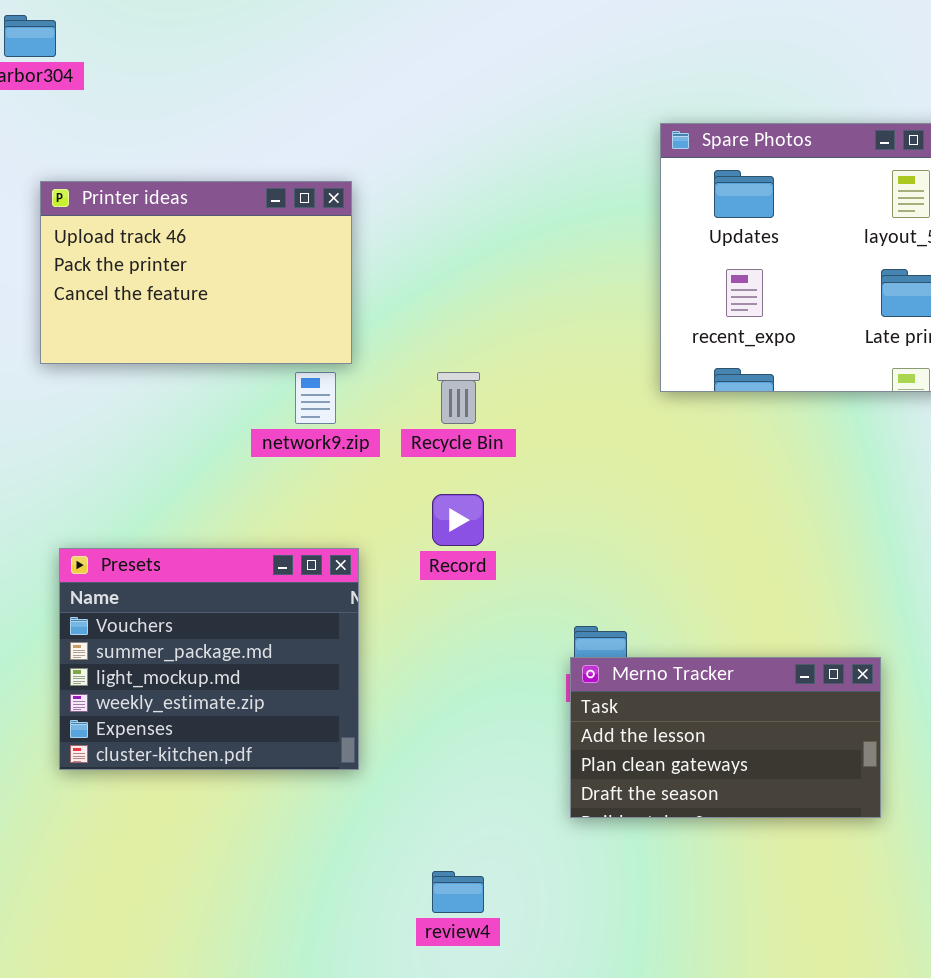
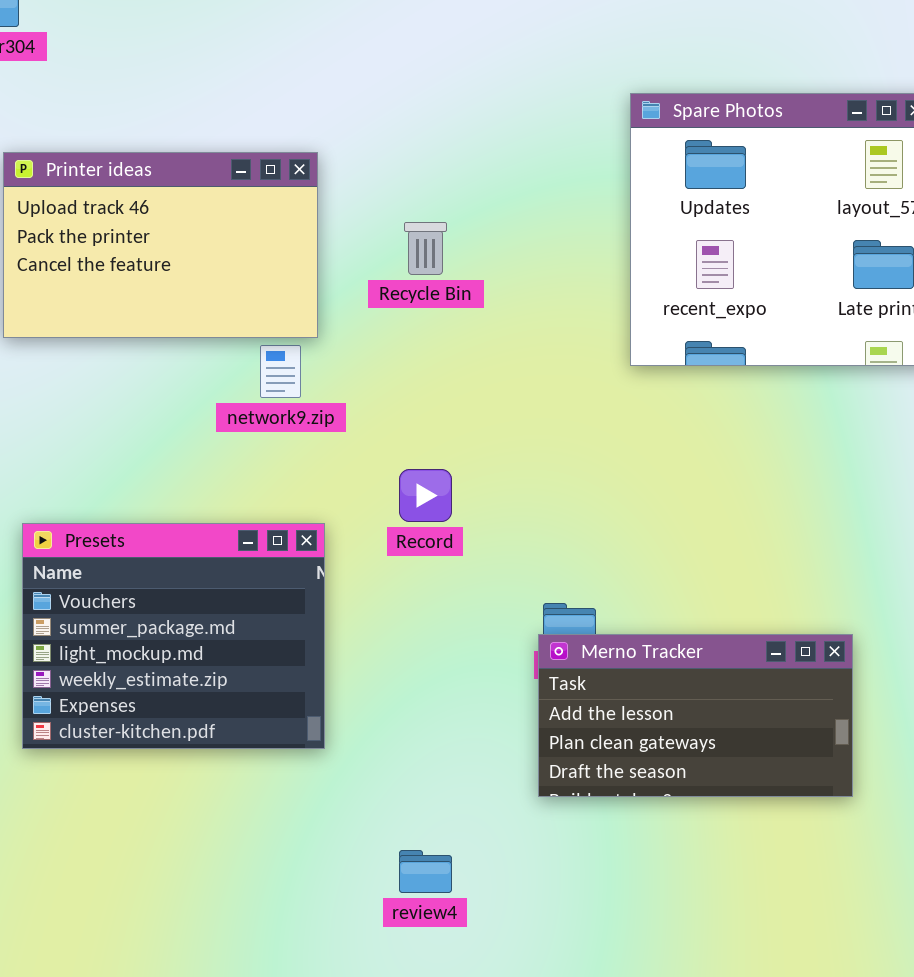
Recycle Bin: [437,372,480,424] -> [404,222,447,275], moved

